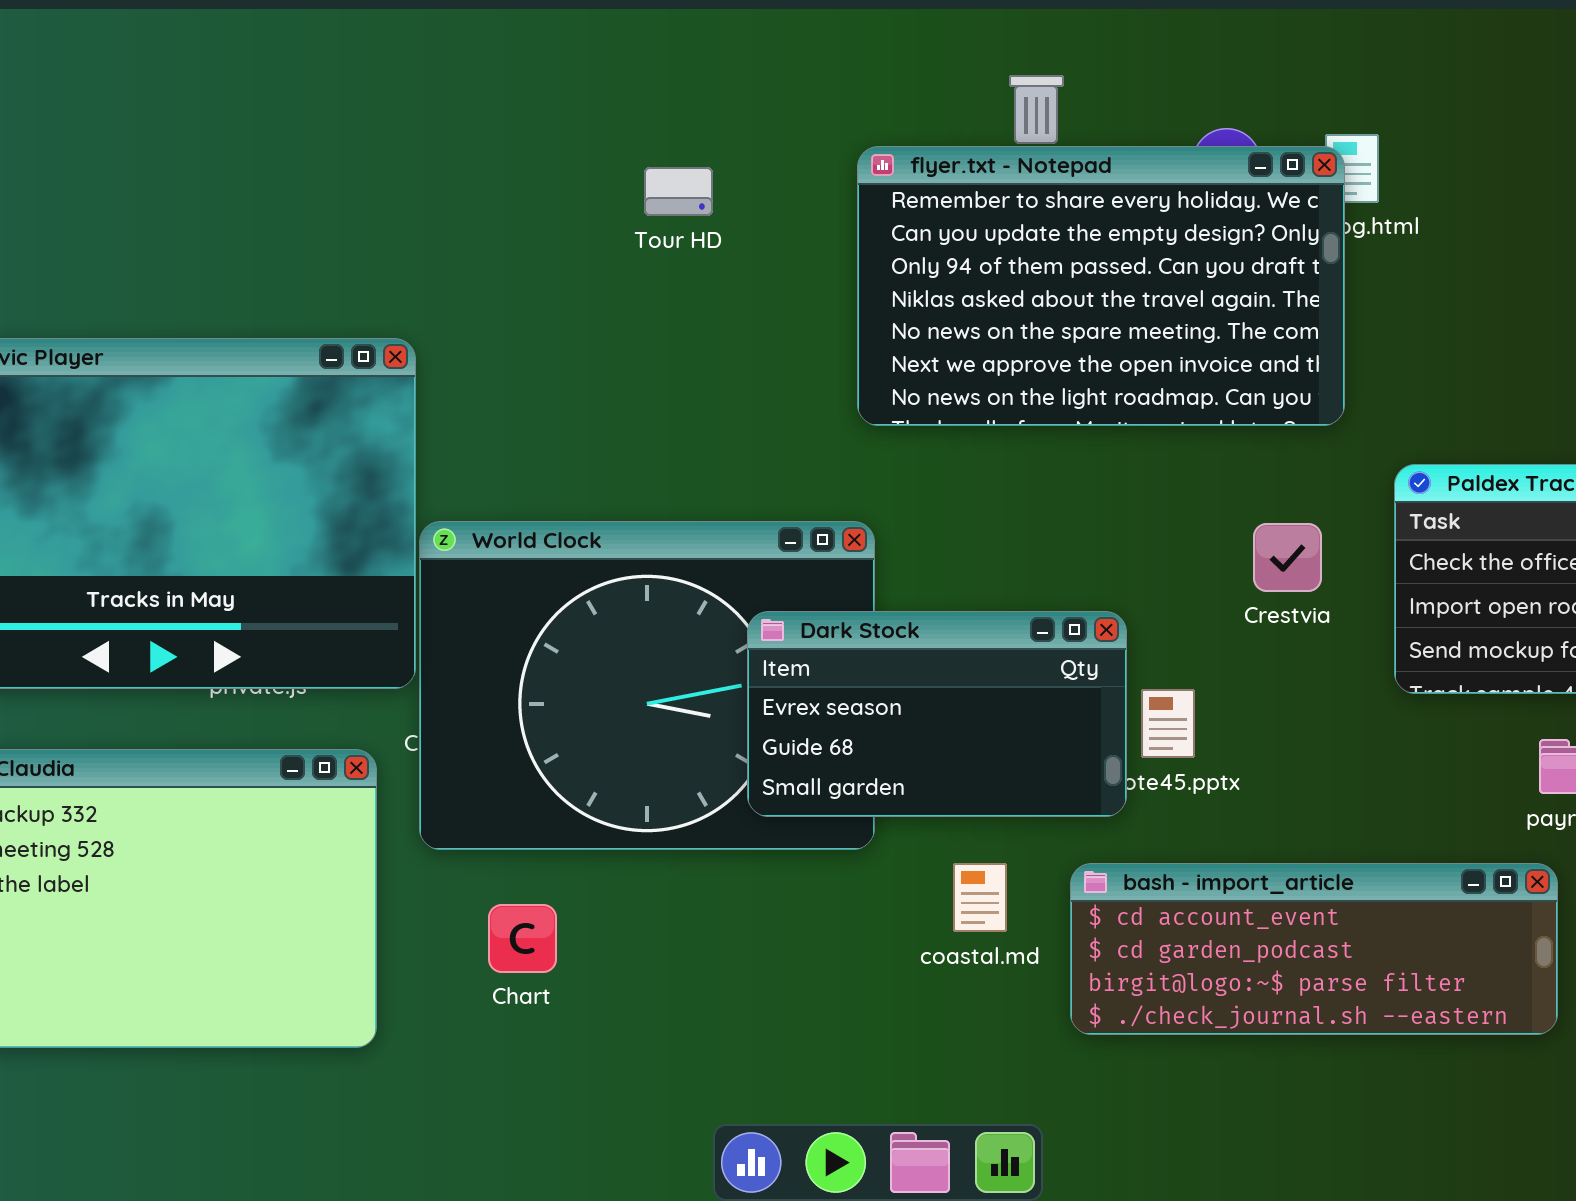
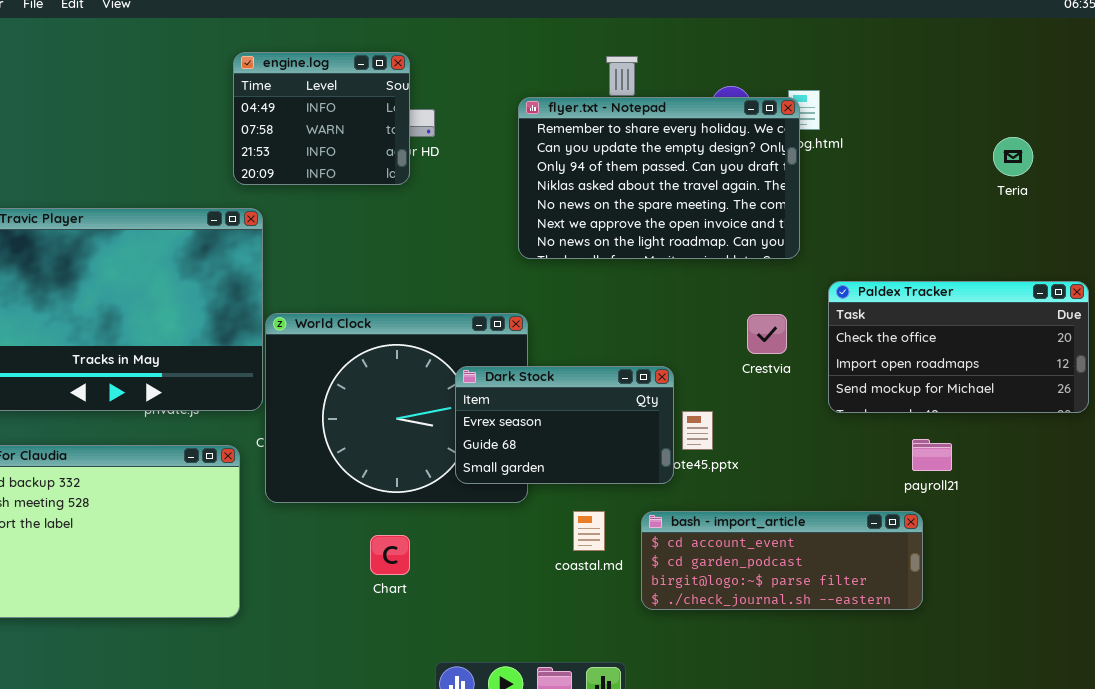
engine.log: none -> [233,52,410,185], opened
Chart: [488,904,557,973] -> [370,535,410,575], moved

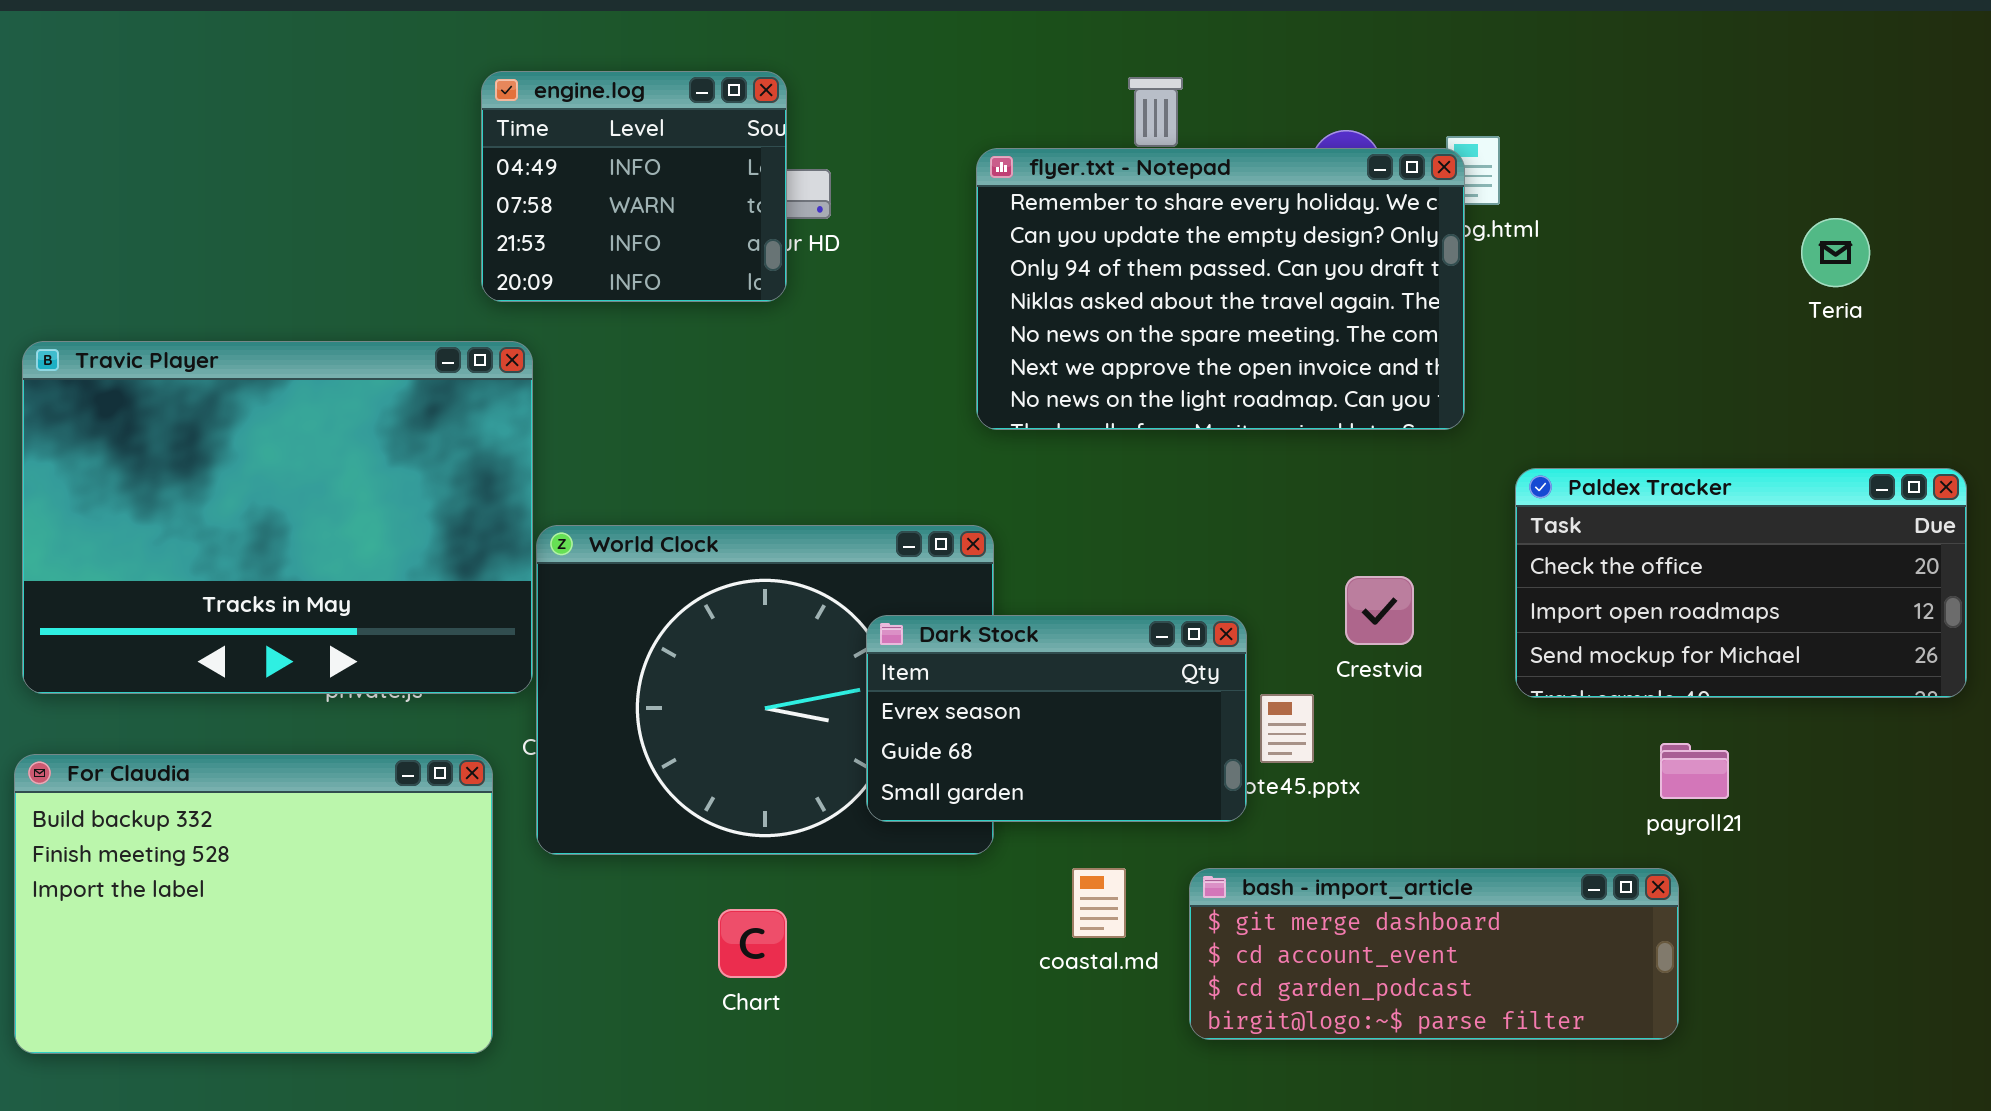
Crestvia: [747,314,787,354] -> [1345,576,1414,645], moved
bash - import_article: [641,511,923,610] -> [1189,868,1679,1040], scrolled up 1 row

